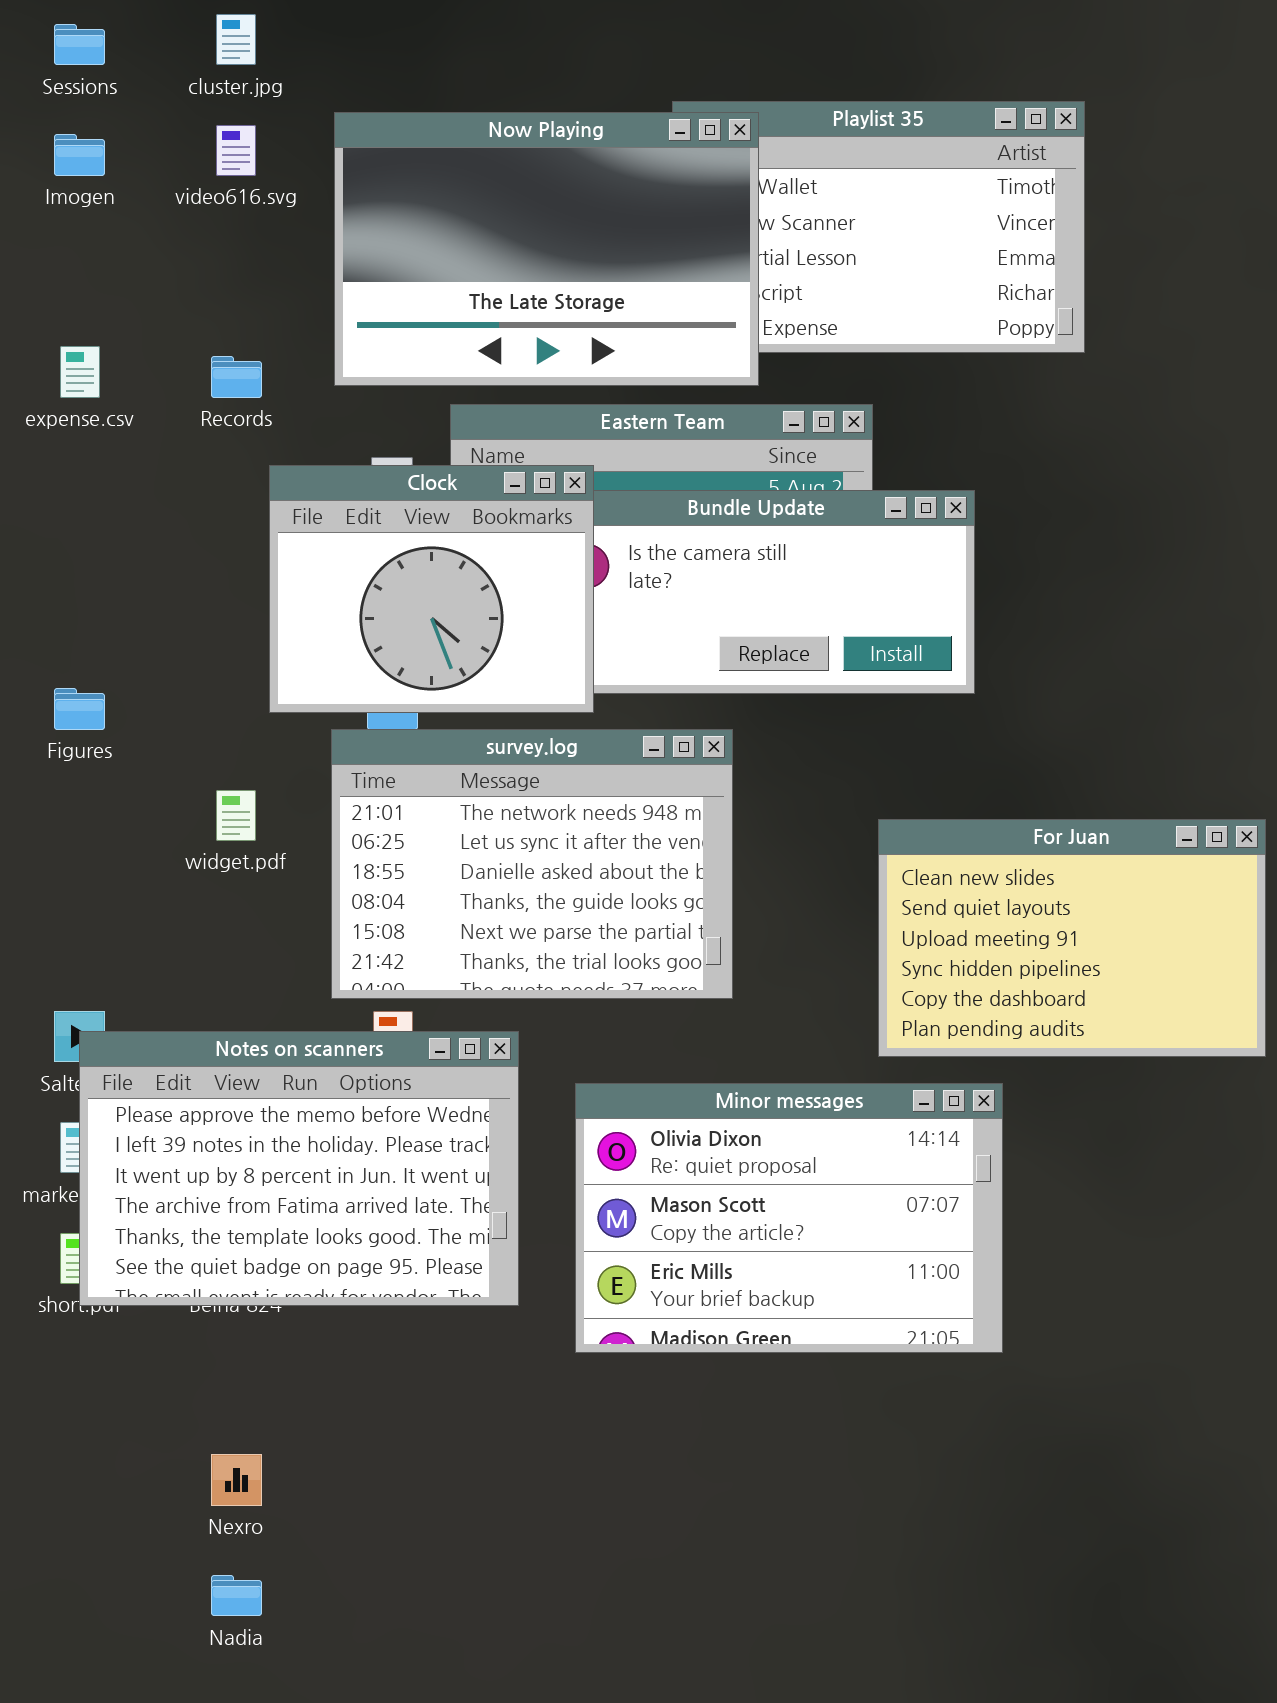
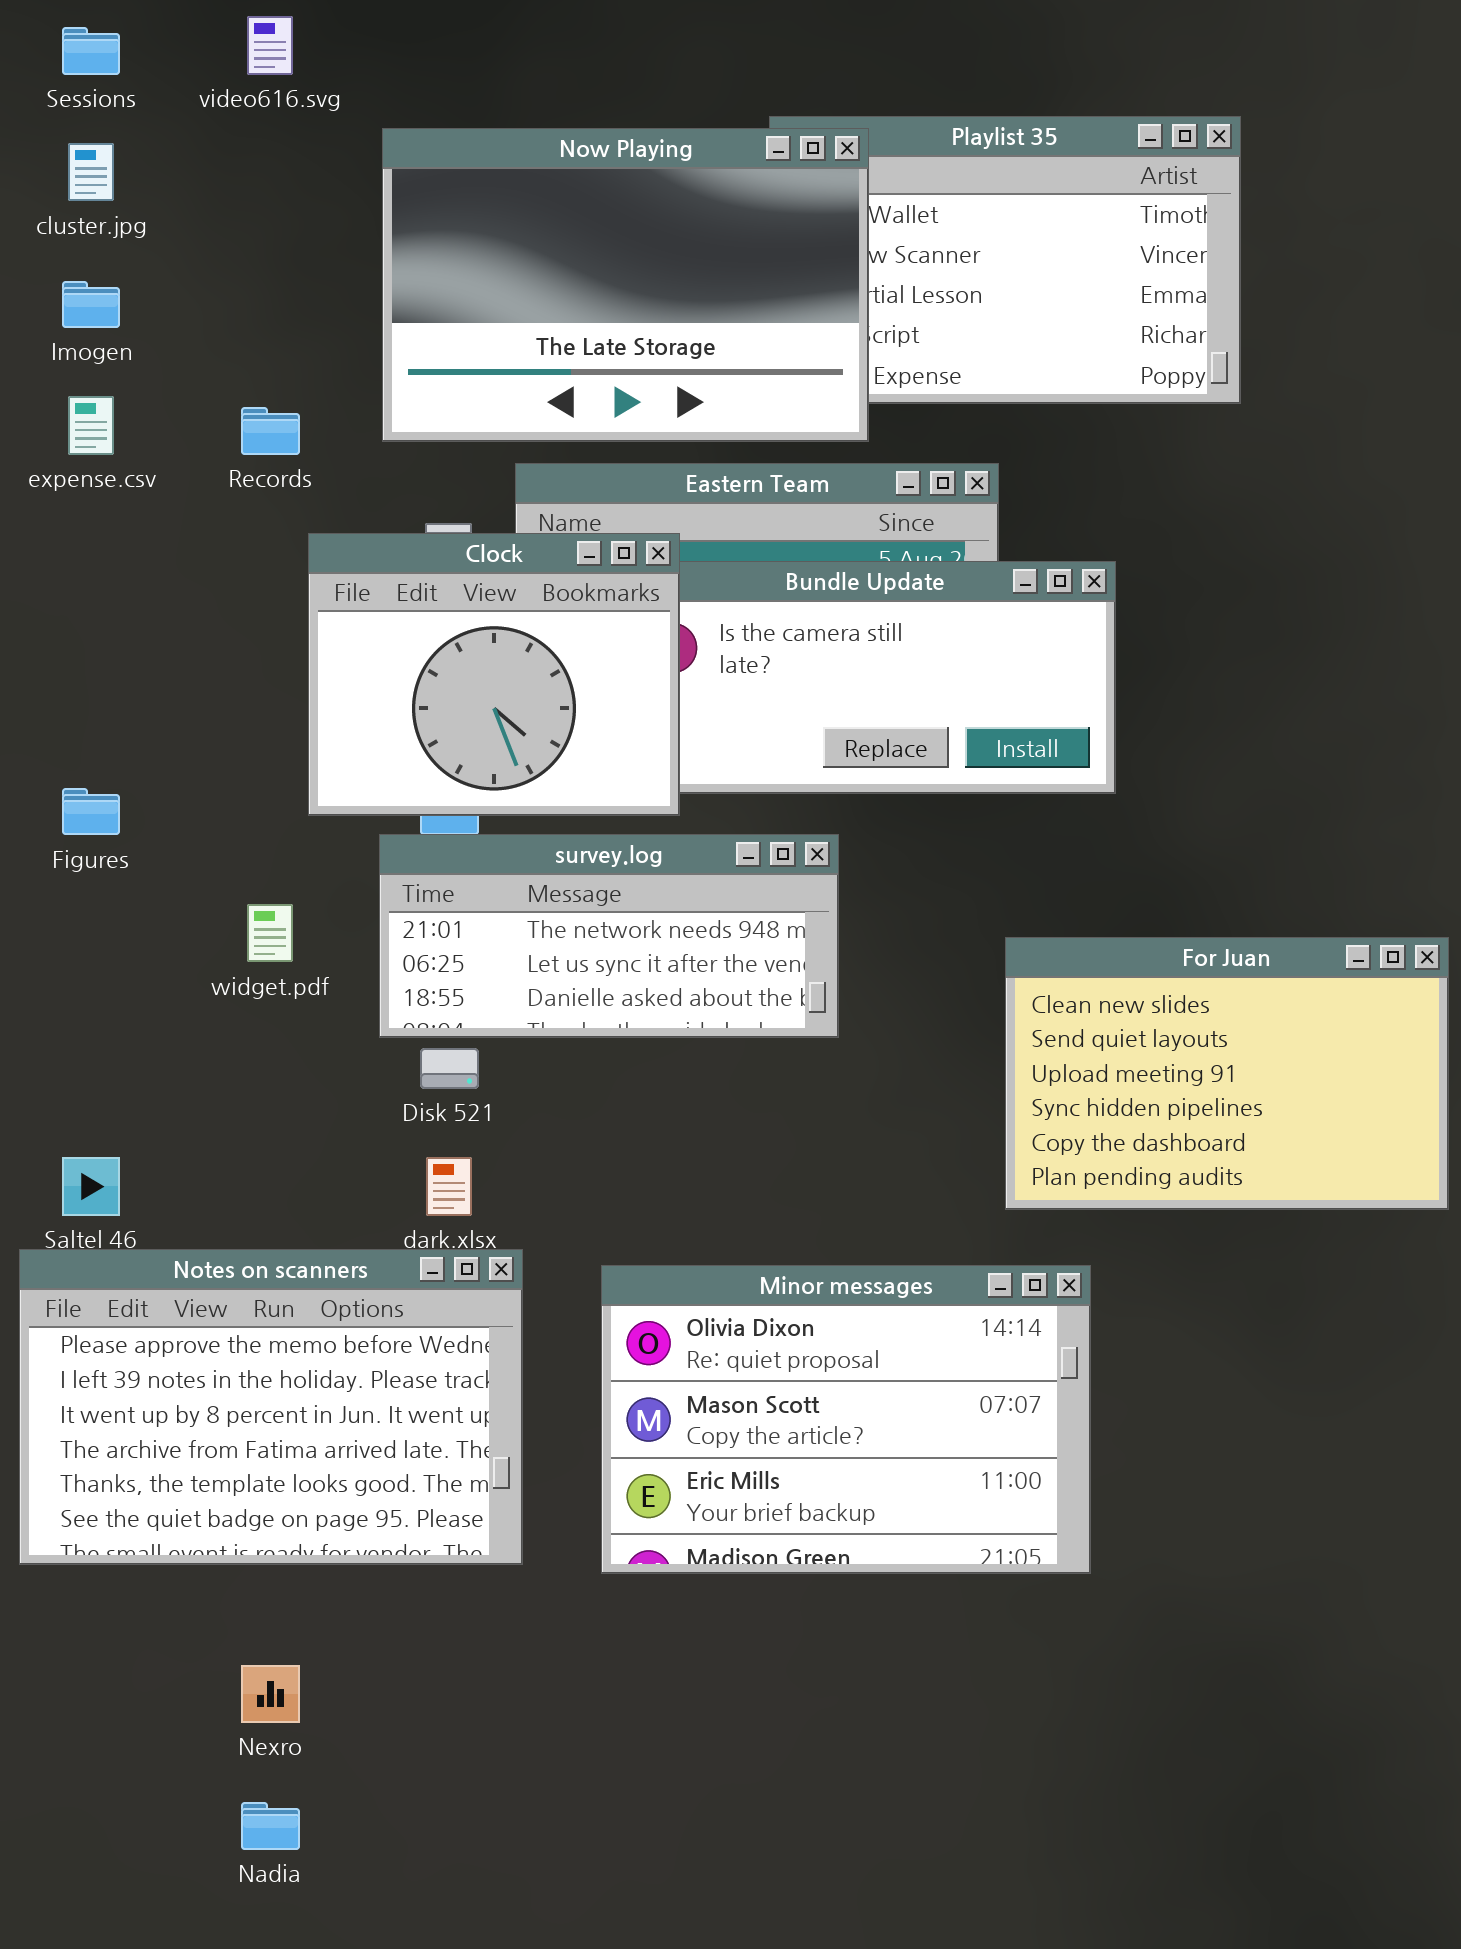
cluster.jpg: [216,14,256,65] -> [68,143,114,201], moved
video616.svg: [216,125,256,176] -> [247,16,293,75], moved
Imogen: [54,134,105,176] -> [62,281,120,328], moved
survey.log: [331,729,733,999] -> [379,834,839,1038], resized
Notes on scanners: [79,1031,519,1306] -> [19,1249,523,1565], moved
Minor messages: [575,1083,1003,1353] -> [601,1265,1091,1574], moved

